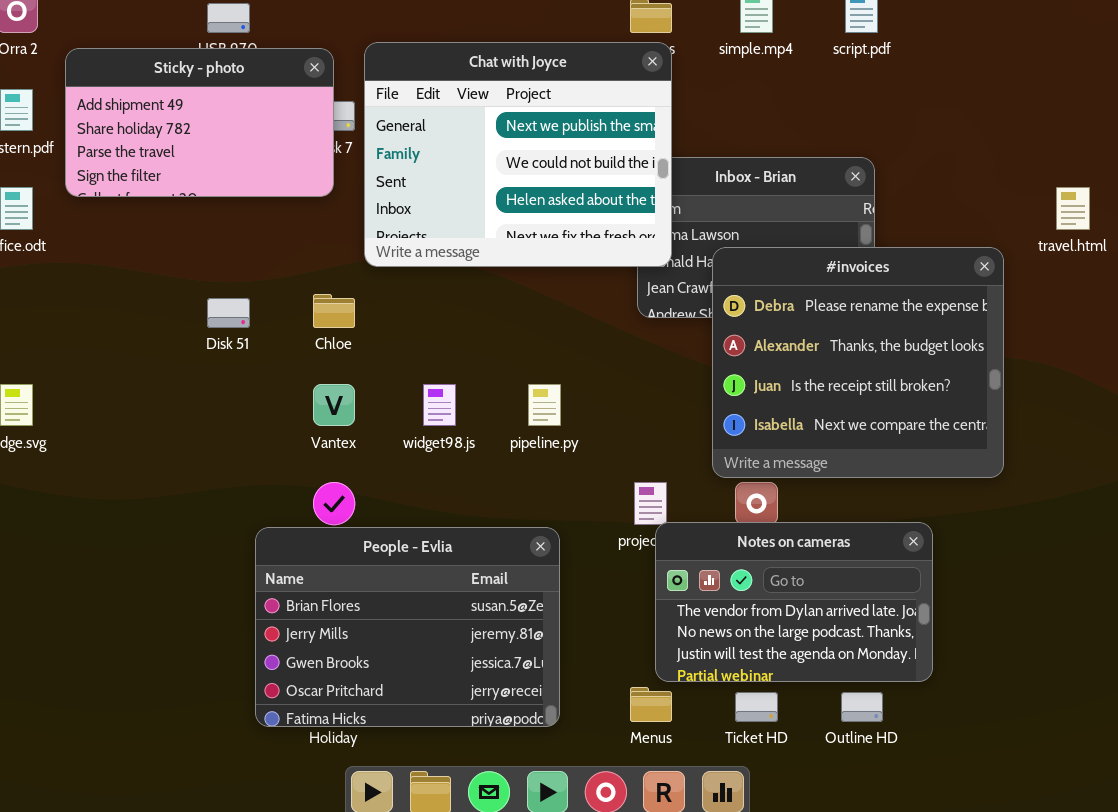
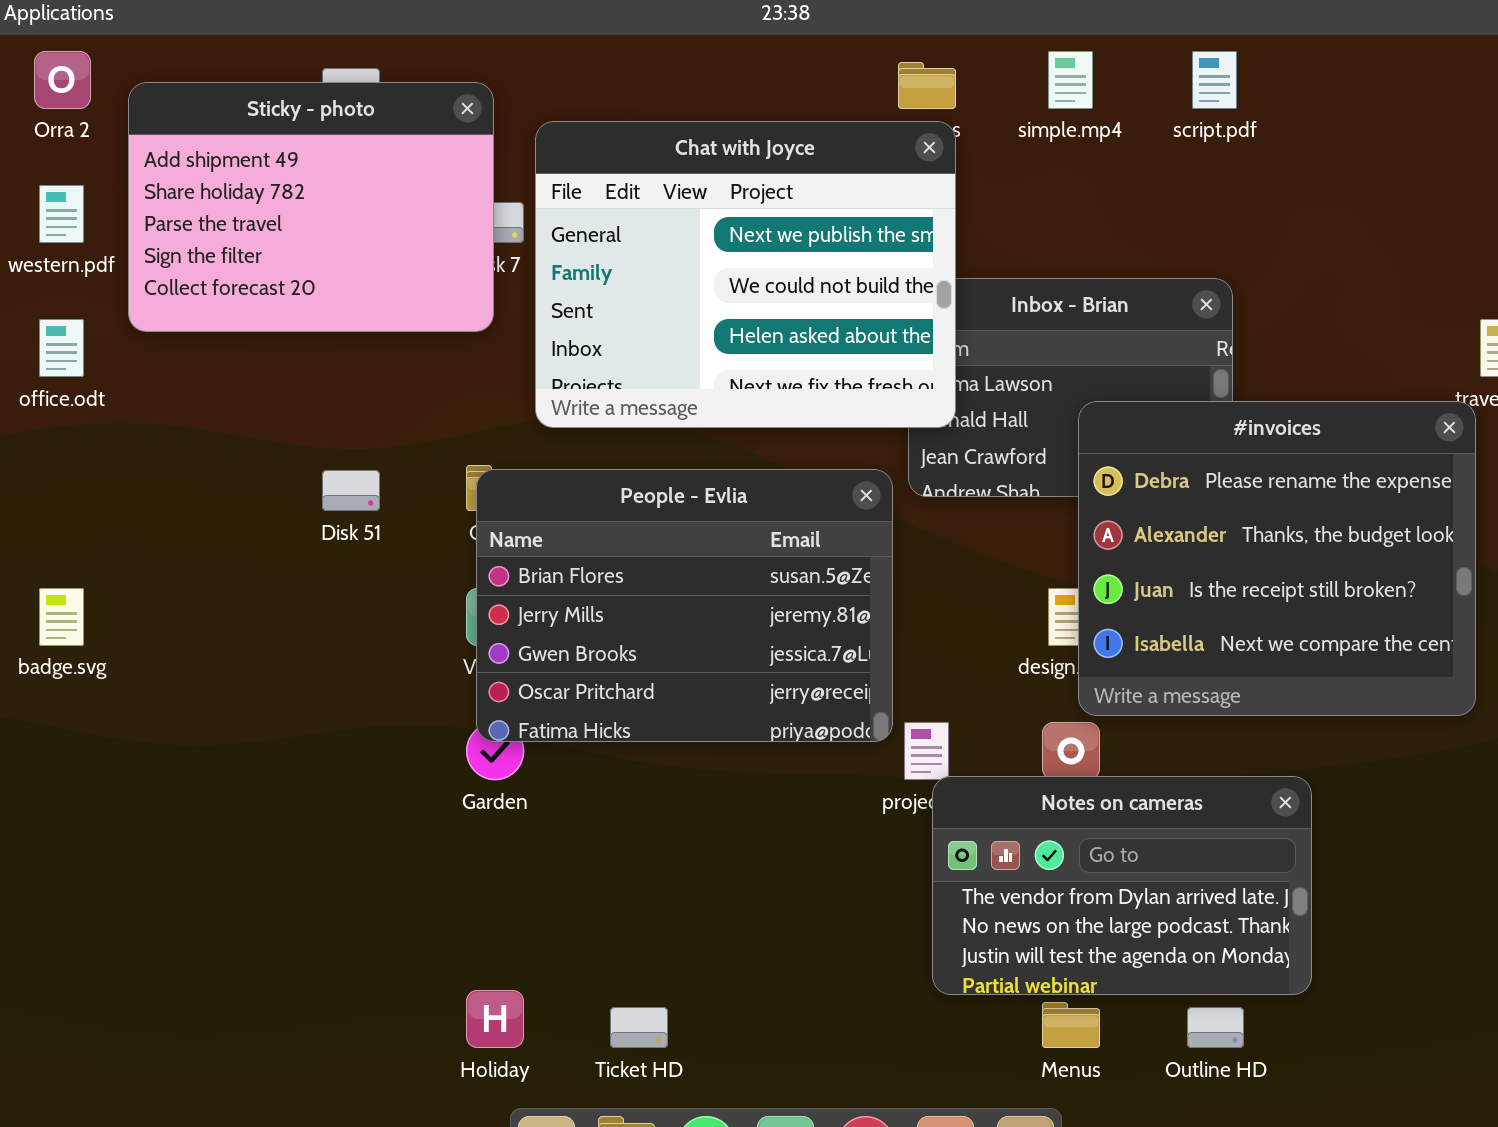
Sticky - photo: [65,48,334,197] -> [128,82,494,332], resized
#invoices: [712,247,1004,478] -> [1078,401,1476,716], moved
People - Evlia: [255,527,560,727] -> [476,469,893,742], moved
Menus: [630,687,672,722] -> [1042,1002,1100,1048], moved
Ticket HD: [735,692,778,722] -> [610,1007,668,1048], moved

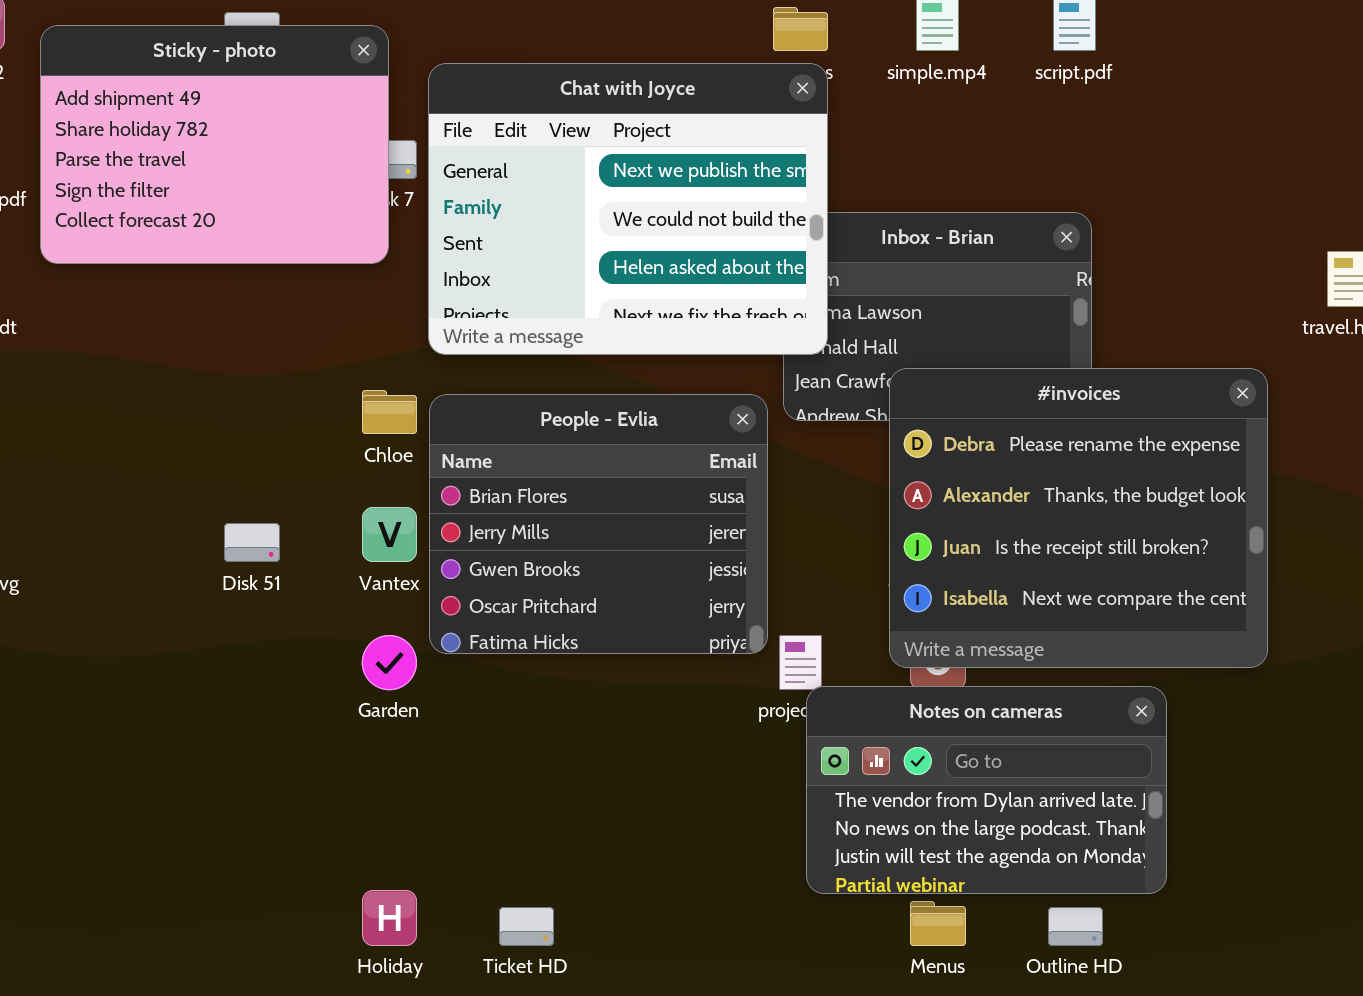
#invoices: [1078,401,1476,716] -> [889,368,1268,668], moved
People - Evlia: [476,469,893,742] -> [429,394,768,654], resized
Disk 51: [322,470,380,511] -> [224,523,280,562], moved

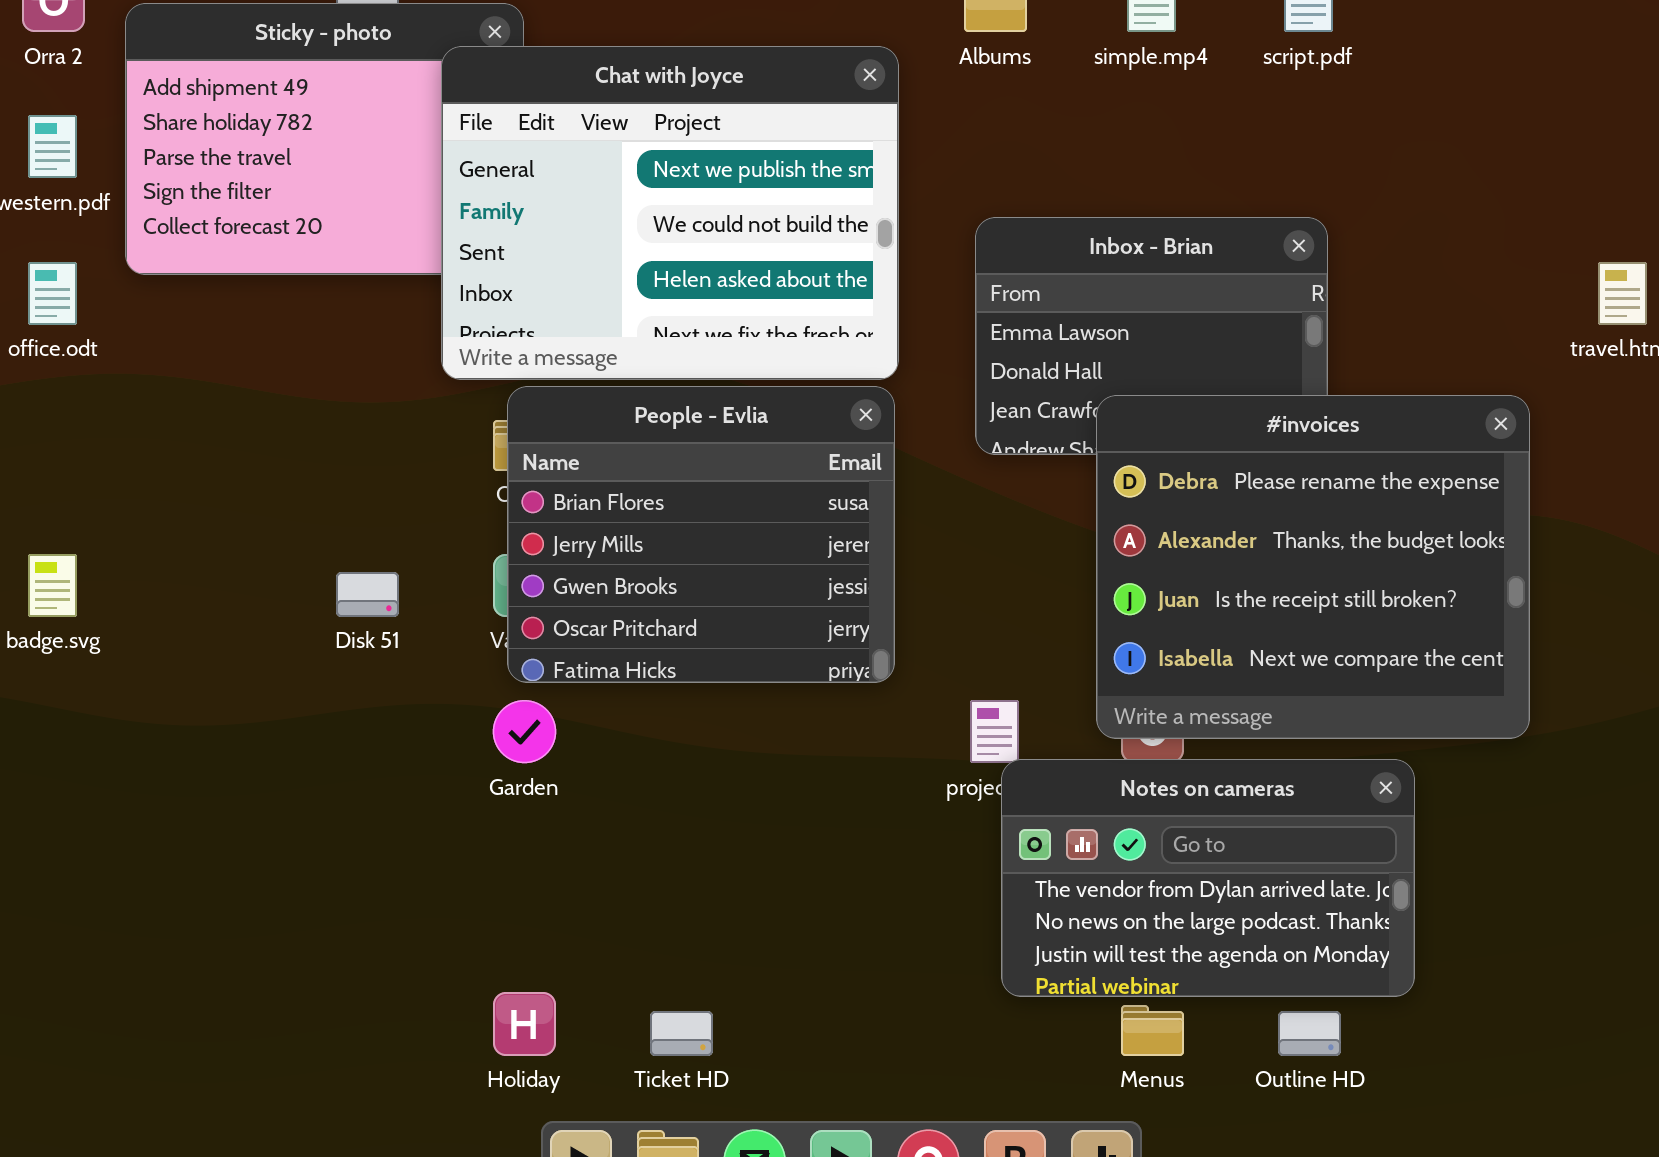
Chat with Joyce: [428,63,828,355] -> [441,46,899,380], moved
People - Evlia: [429,394,768,654] -> [507,386,895,683], moved

